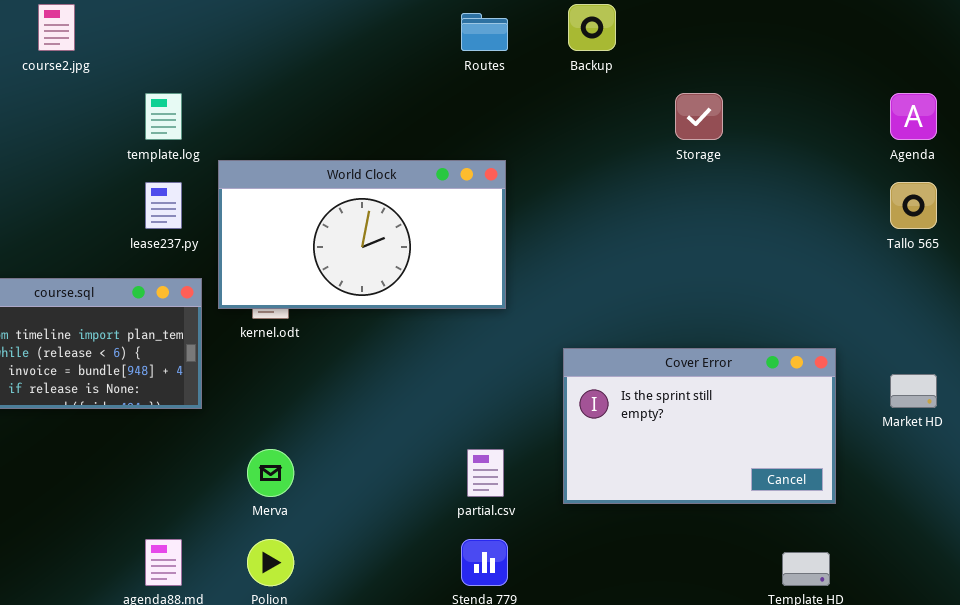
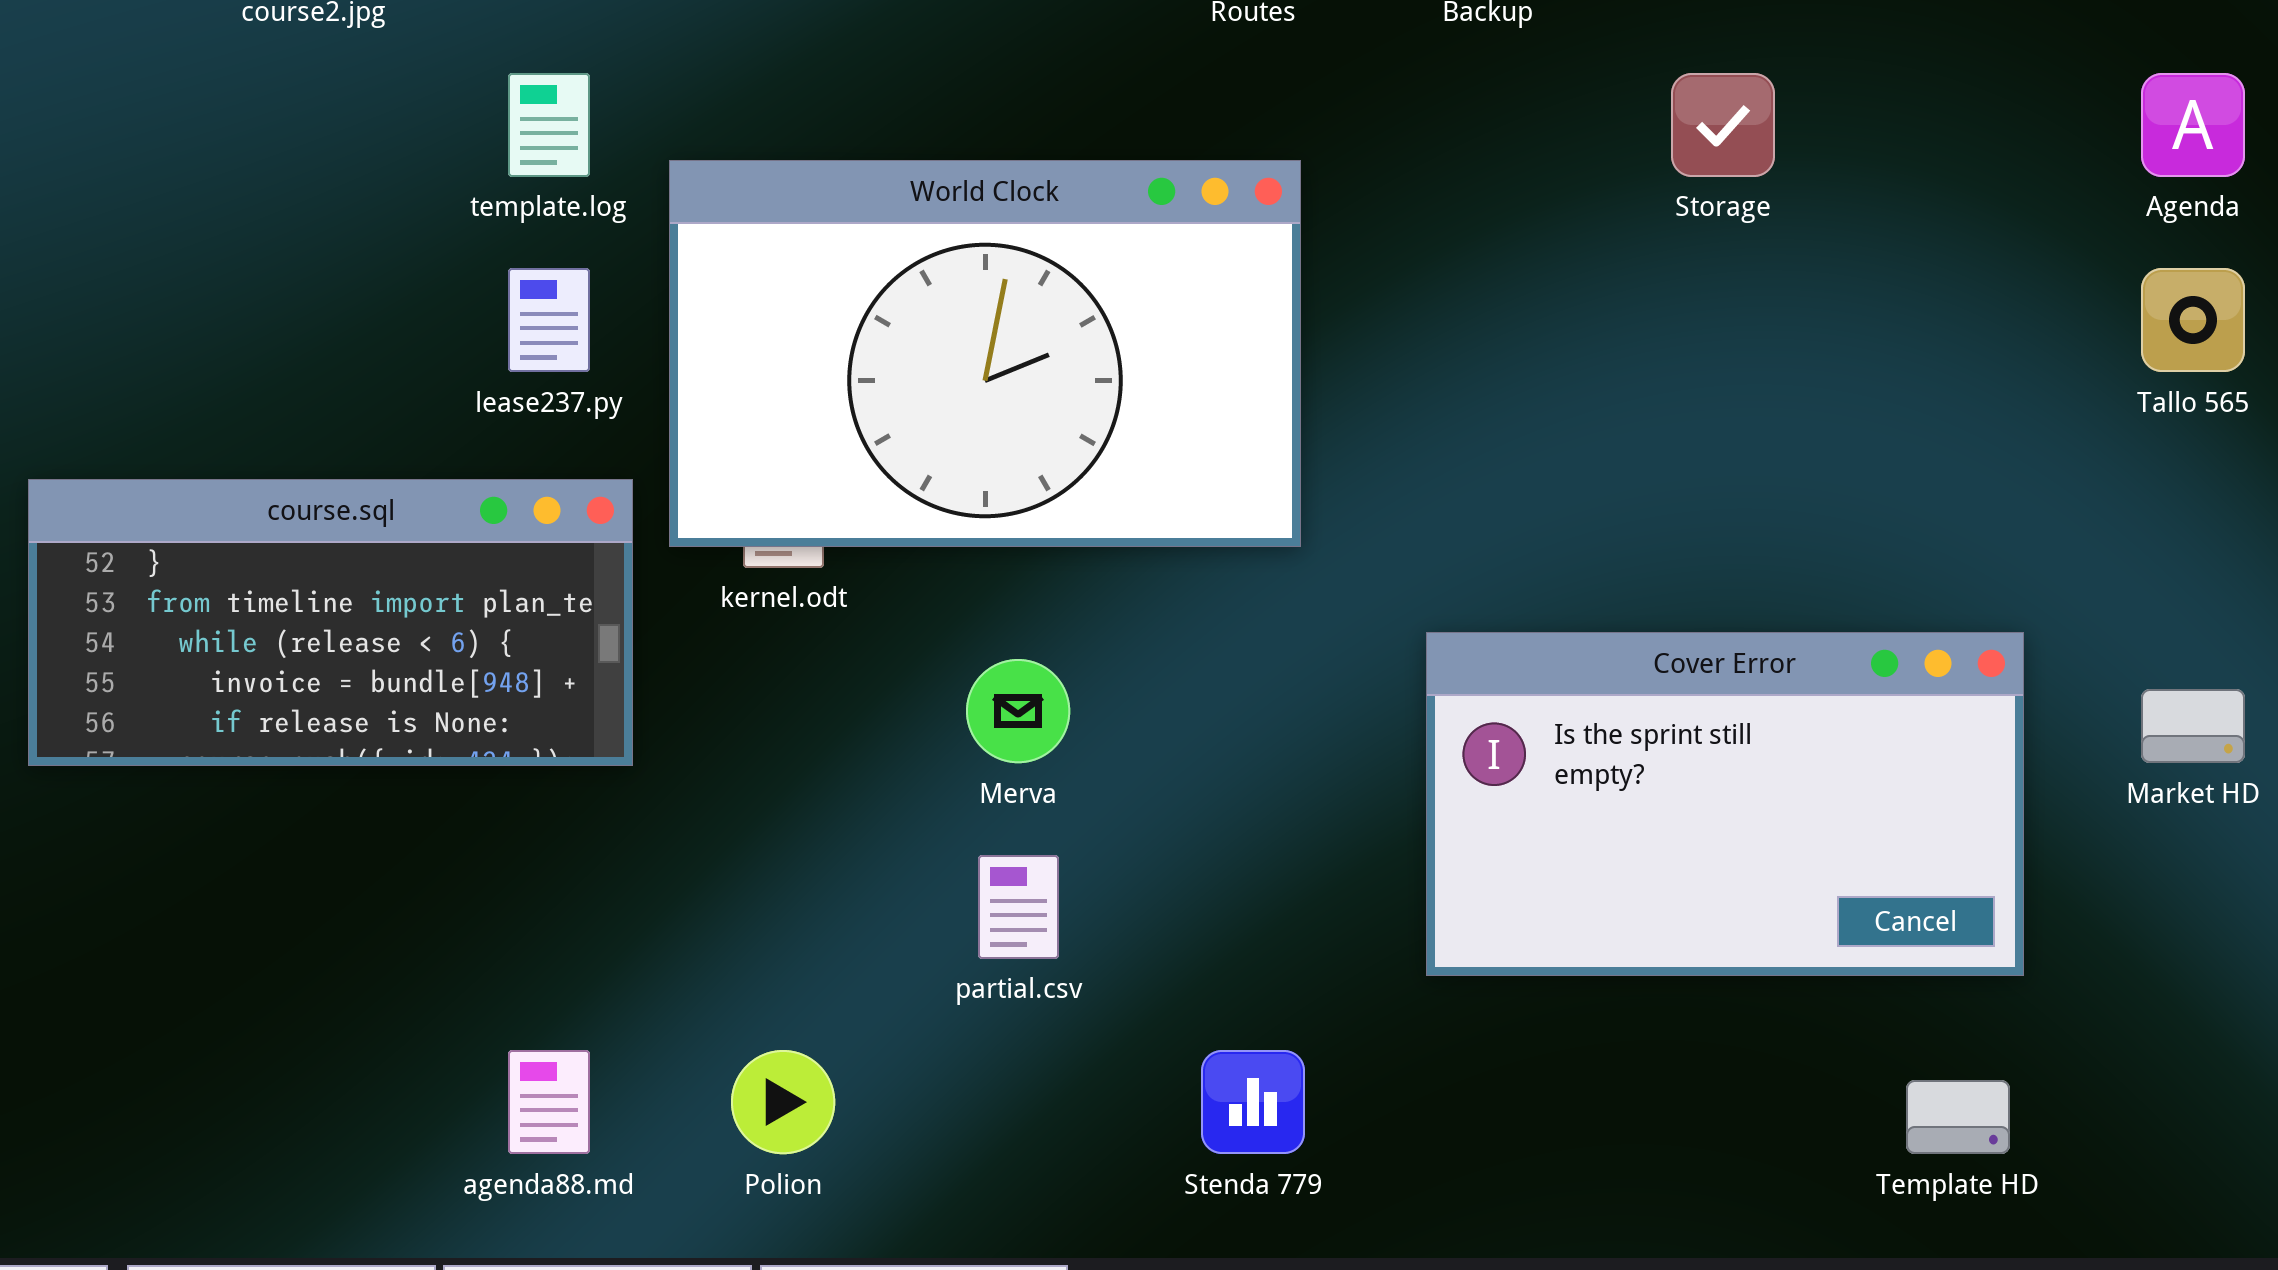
World Clock: [218,160,506,309] -> [669,160,1301,547], resized
Merva: [247,449,294,497] -> [966,659,1070,763], moved
partial.csv: [467,449,504,497] -> [978,855,1059,959], moved

